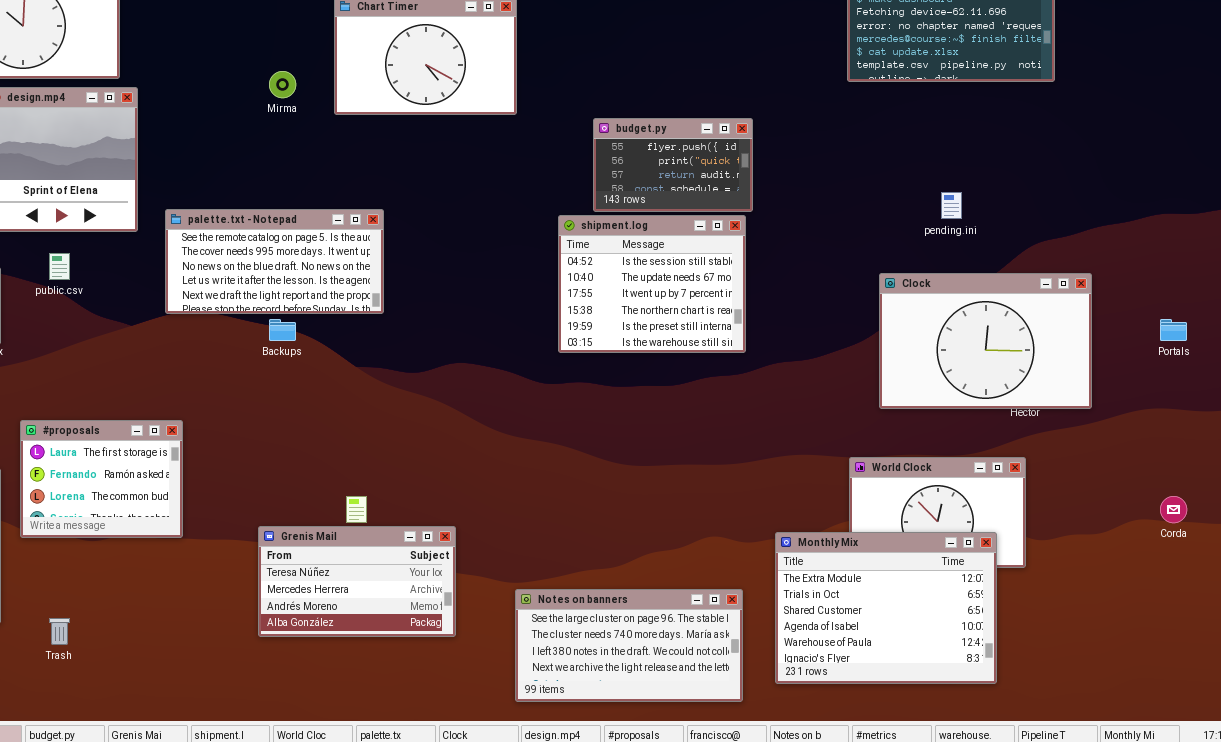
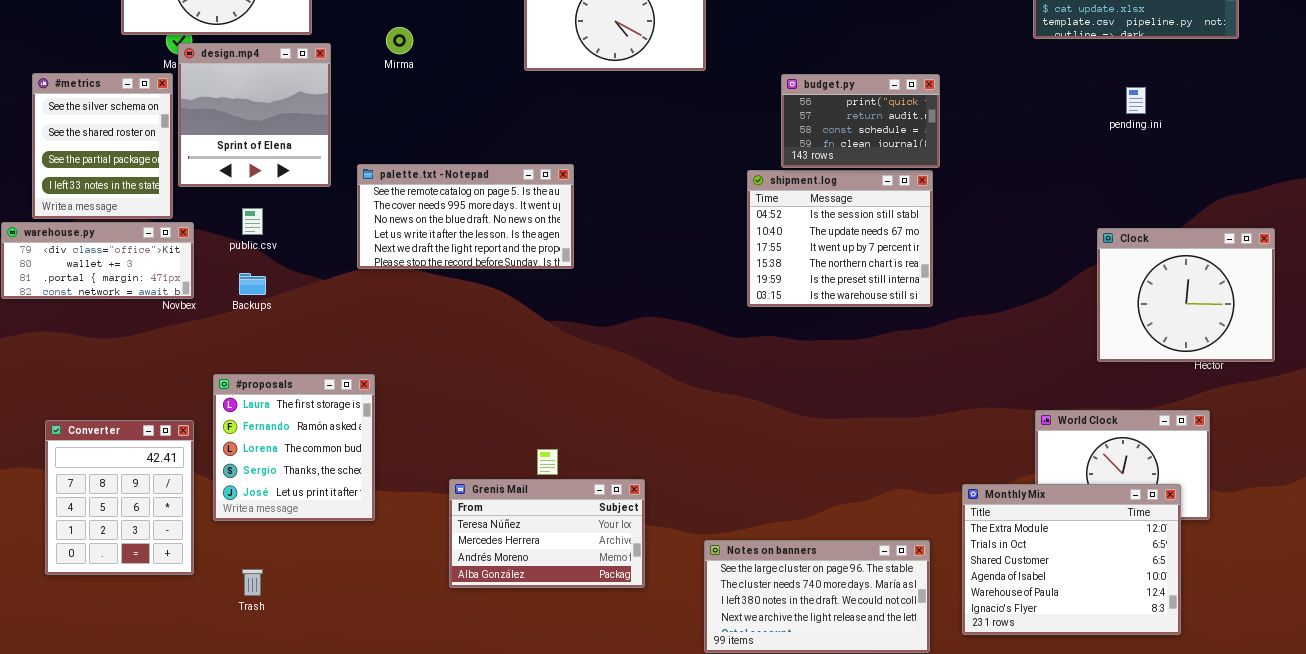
Mirma: [269,71,296,98] -> [386,27,413,54], moved
budget.py: [593,118,753,212] -> [781,74,940,168], scrolled down 1 row
pending.ini: [941,192,962,219] -> [1126,87,1146,114], moved
Clock: [879,273,1092,409] -> [1097,228,1275,362], resized
Backups: [269,319,296,341] -> [239,273,266,295], moved
#proposals: [20,420,183,538] -> [213,374,375,521], resized

